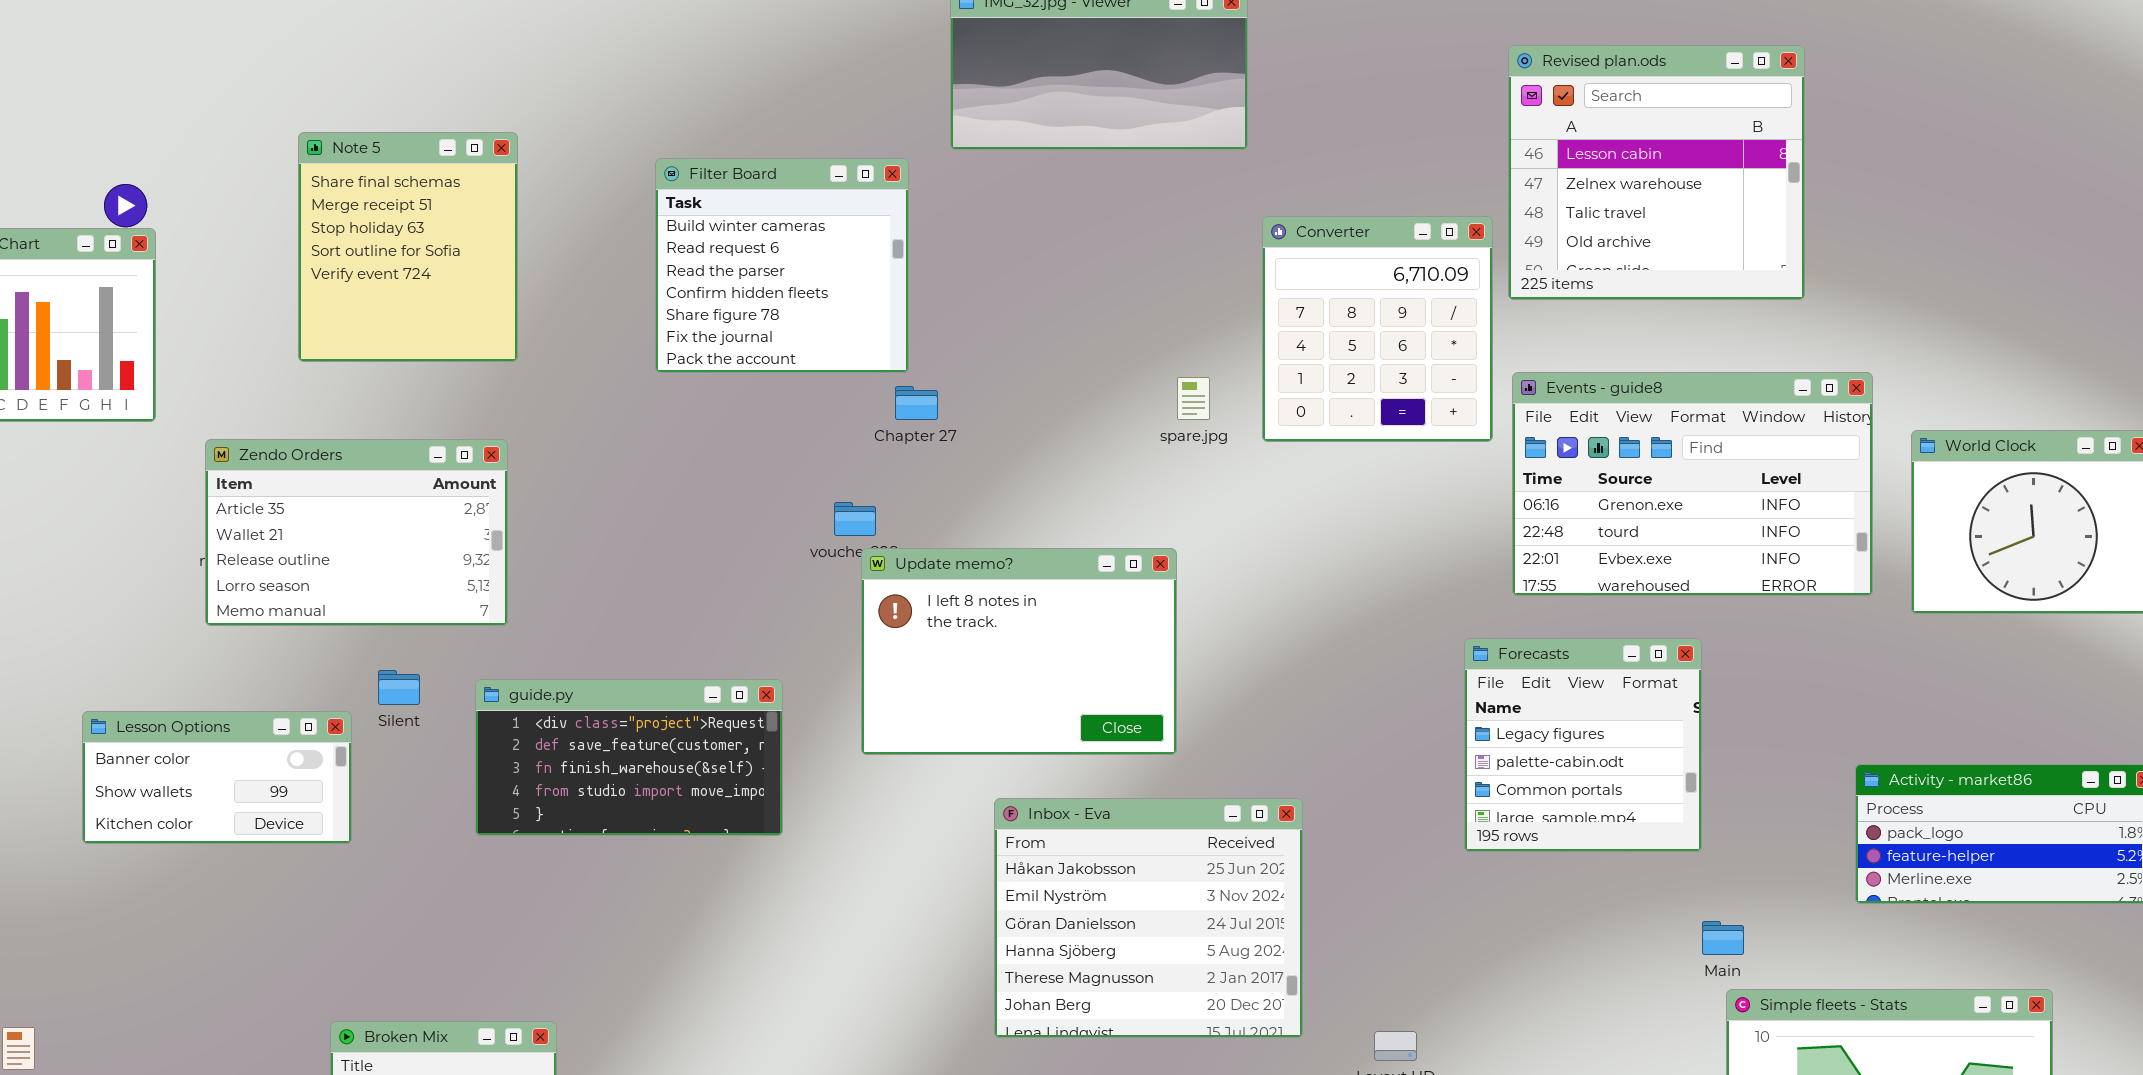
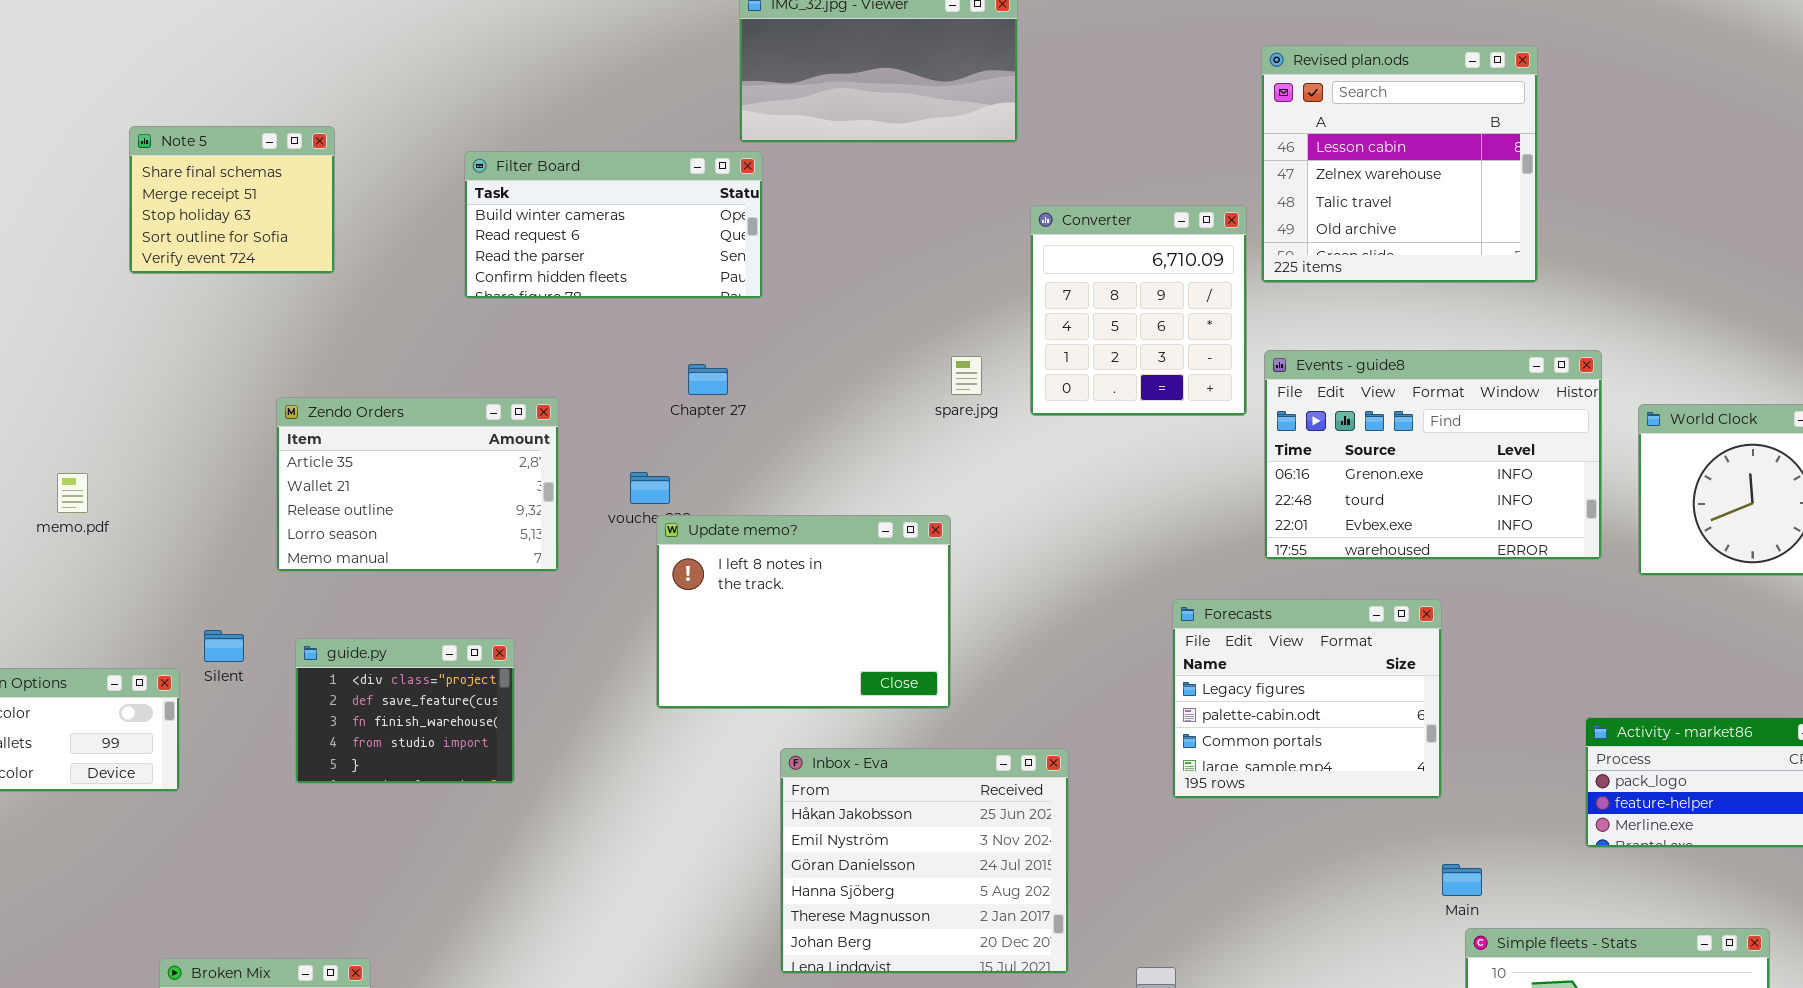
Note 5: [298,132,518,362] -> [129,126,335,274], resized
Filter Board: [655,158,909,373] -> [464,151,763,299], resized
Zendo Orders: [205,439,508,626] -> [276,397,559,572], moved
Forecasts: [1464,638,1702,852] -> [1172,599,1442,799], resized
guide.py: [475,679,783,836] -> [295,638,515,784], resized

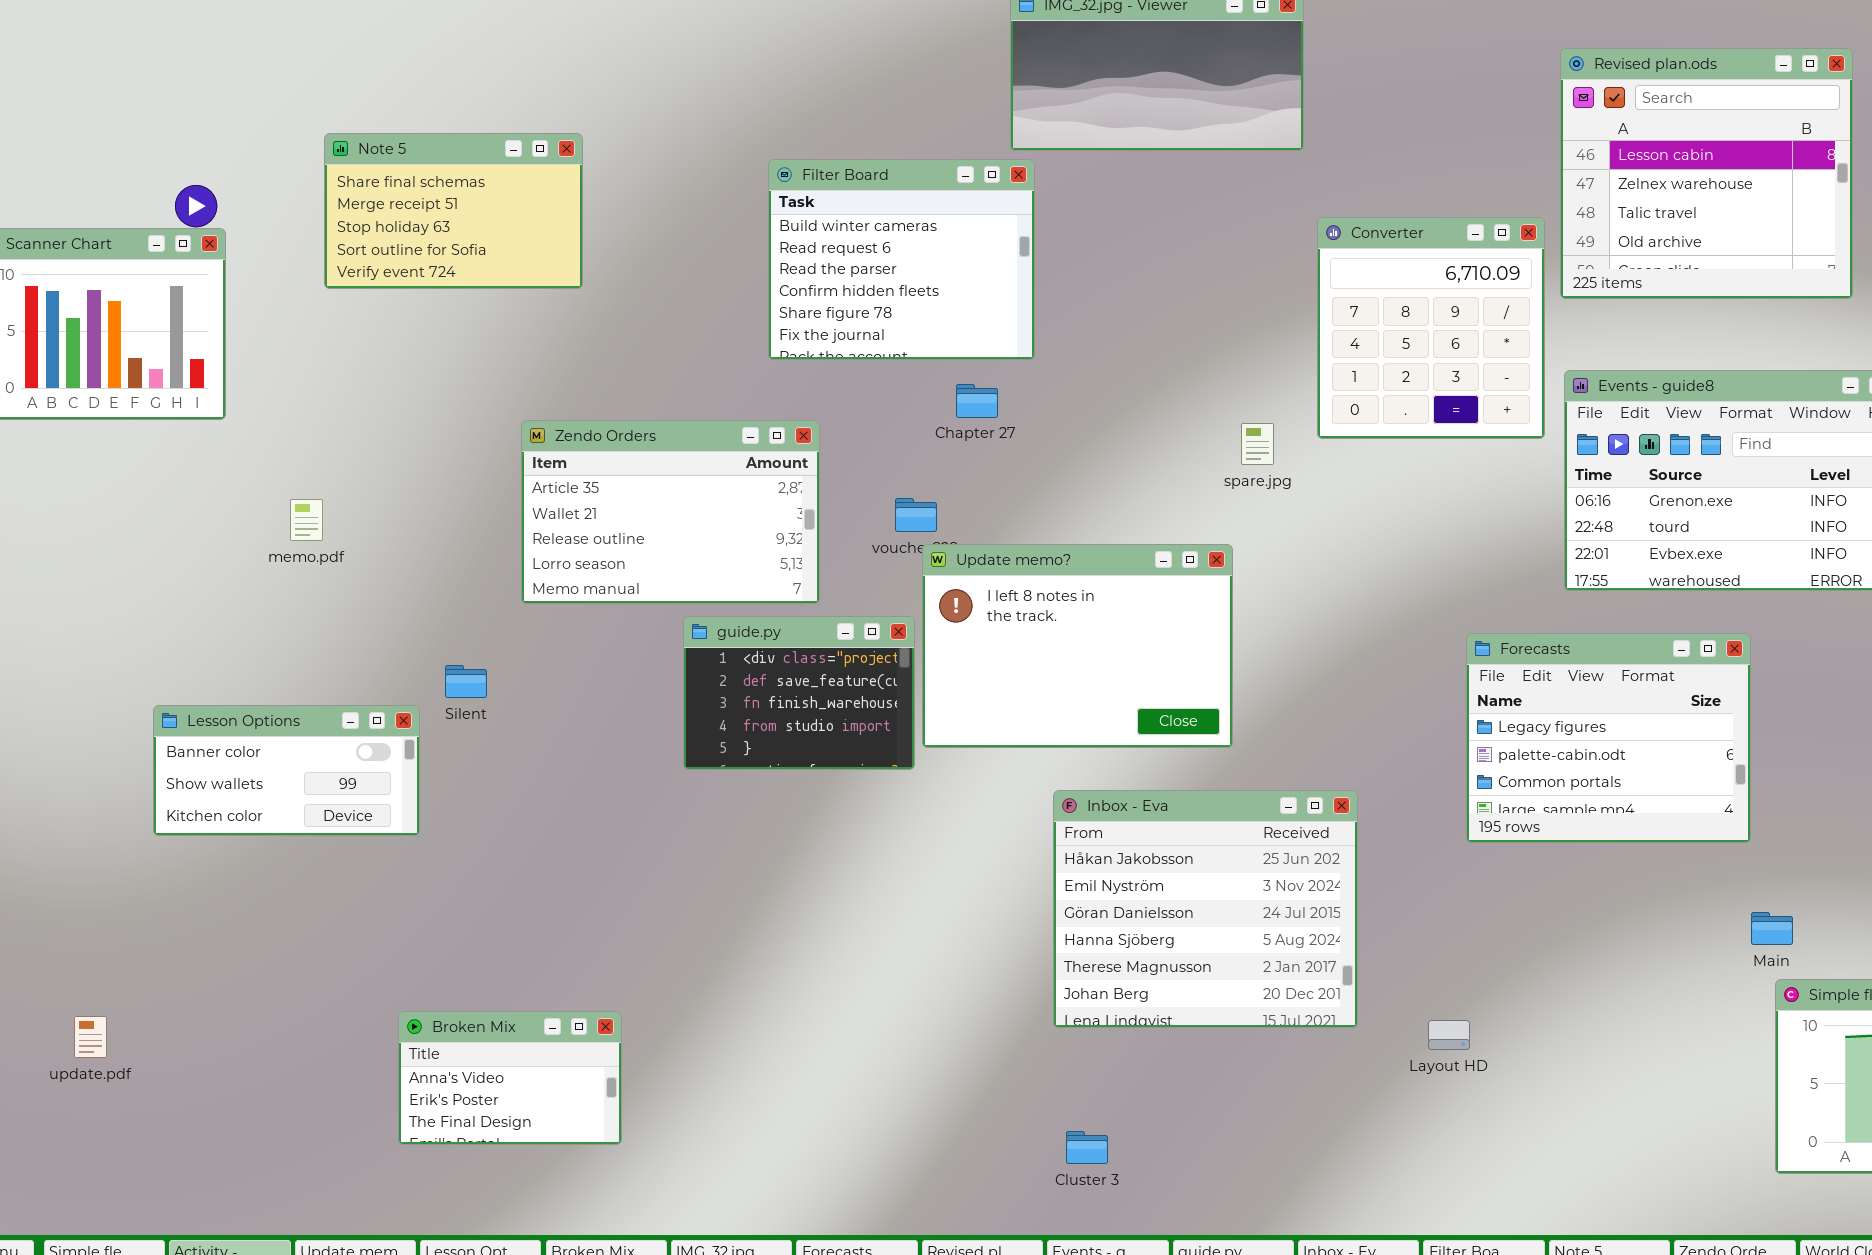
Note 5: [129,126,335,274] -> [324,133,583,289], resized
Filter Board: [464,151,763,299] -> [768,159,1035,360], resized
spare.jpg: [951,356,982,395] -> [1241,423,1274,465], moved
guide.py: [295,638,515,784] -> [683,616,915,770], moved

